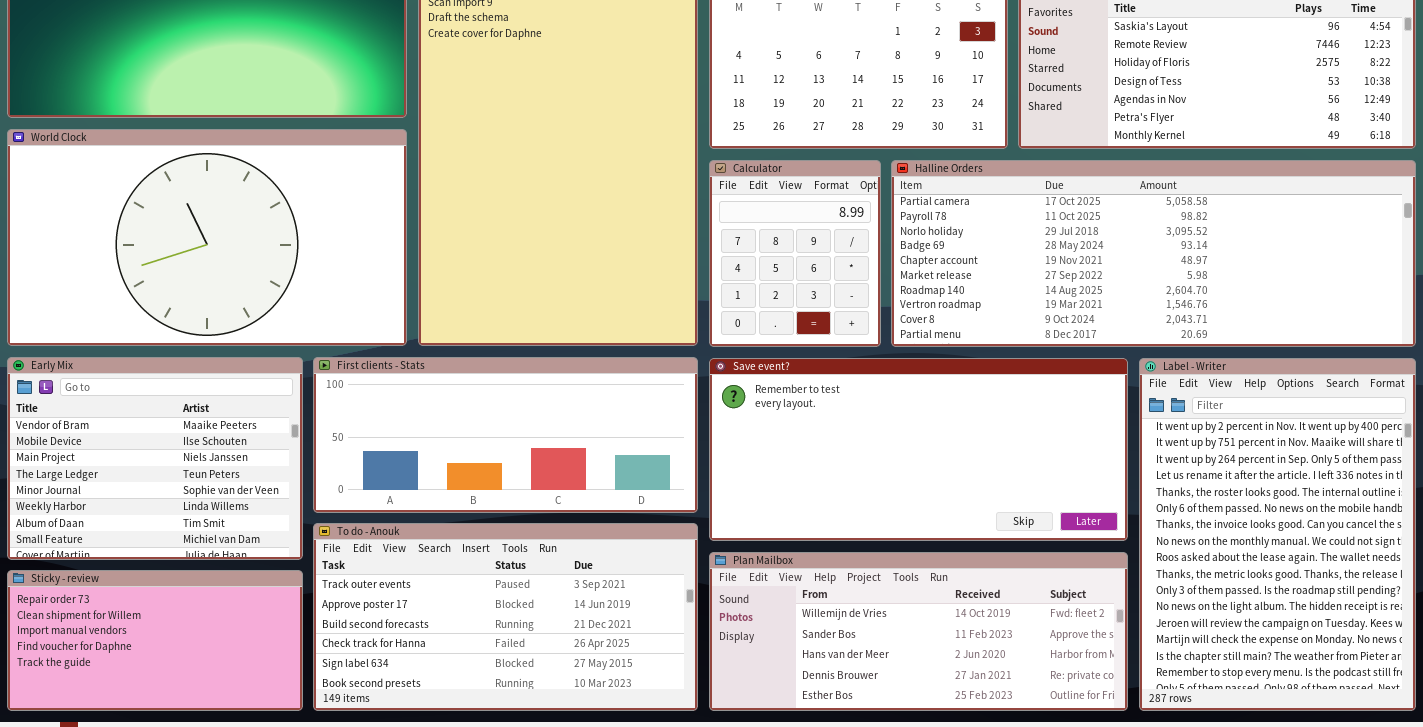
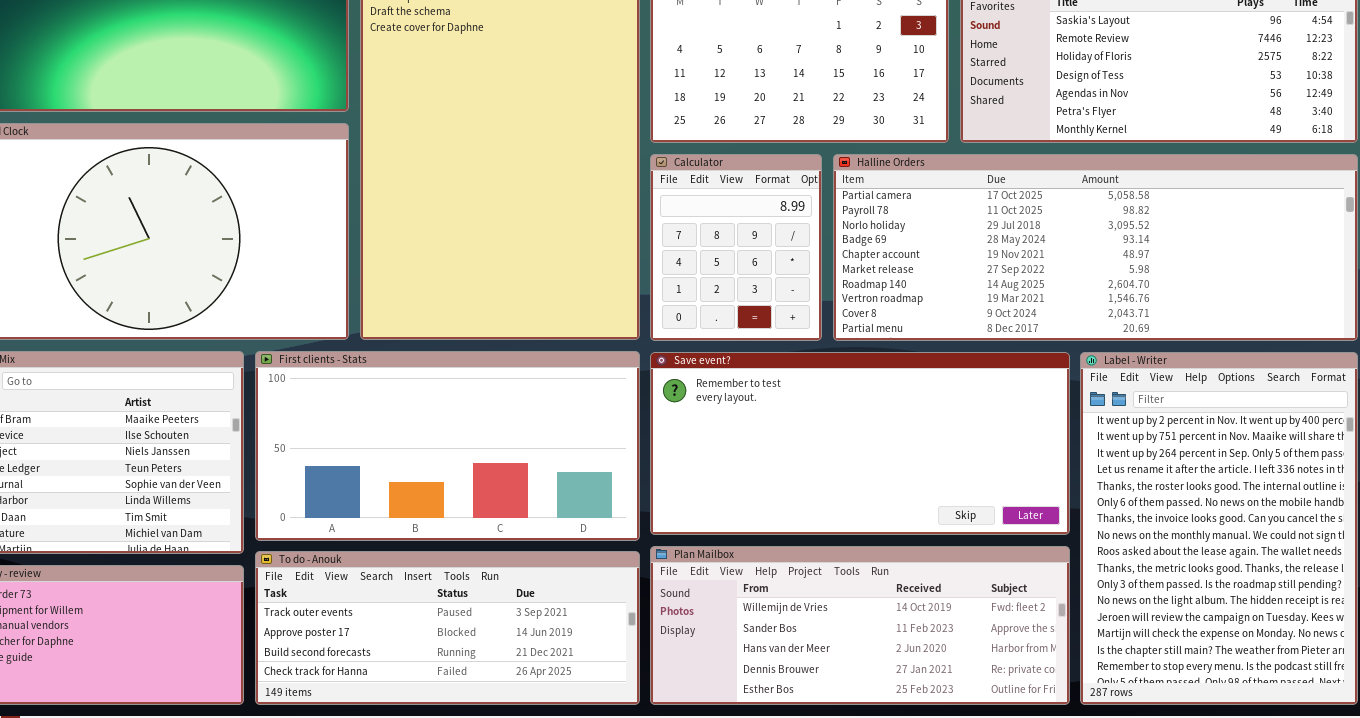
First clients - Stats: [313,357,698,513] -> [255,351,640,541], resized
To do - Anouk: [313,523,698,711] -> [255,551,640,705], resized

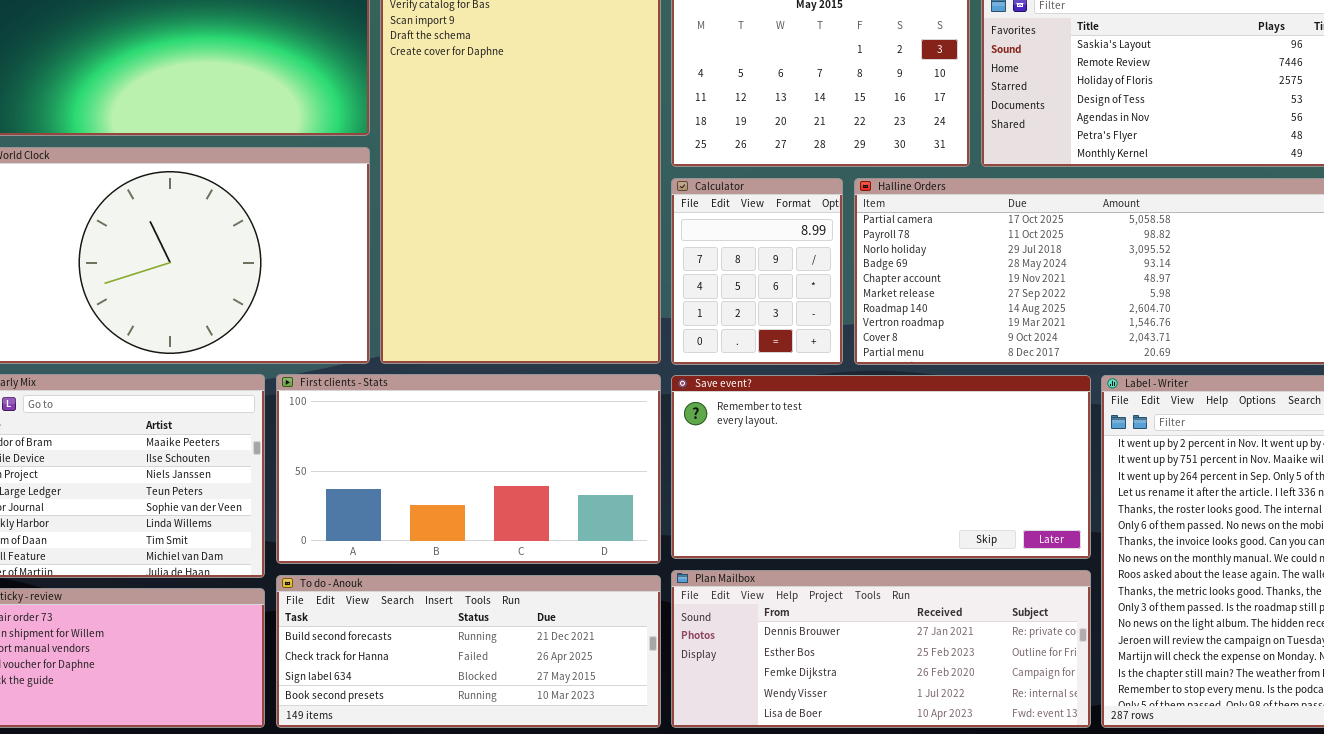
Plan Mailbox: [650,546,1070,705] -> [671,570,1091,728], scrolled down 3 rows
To do - Anouk: [255,551,640,705] -> [276,575,661,728], scrolled down 2 rows

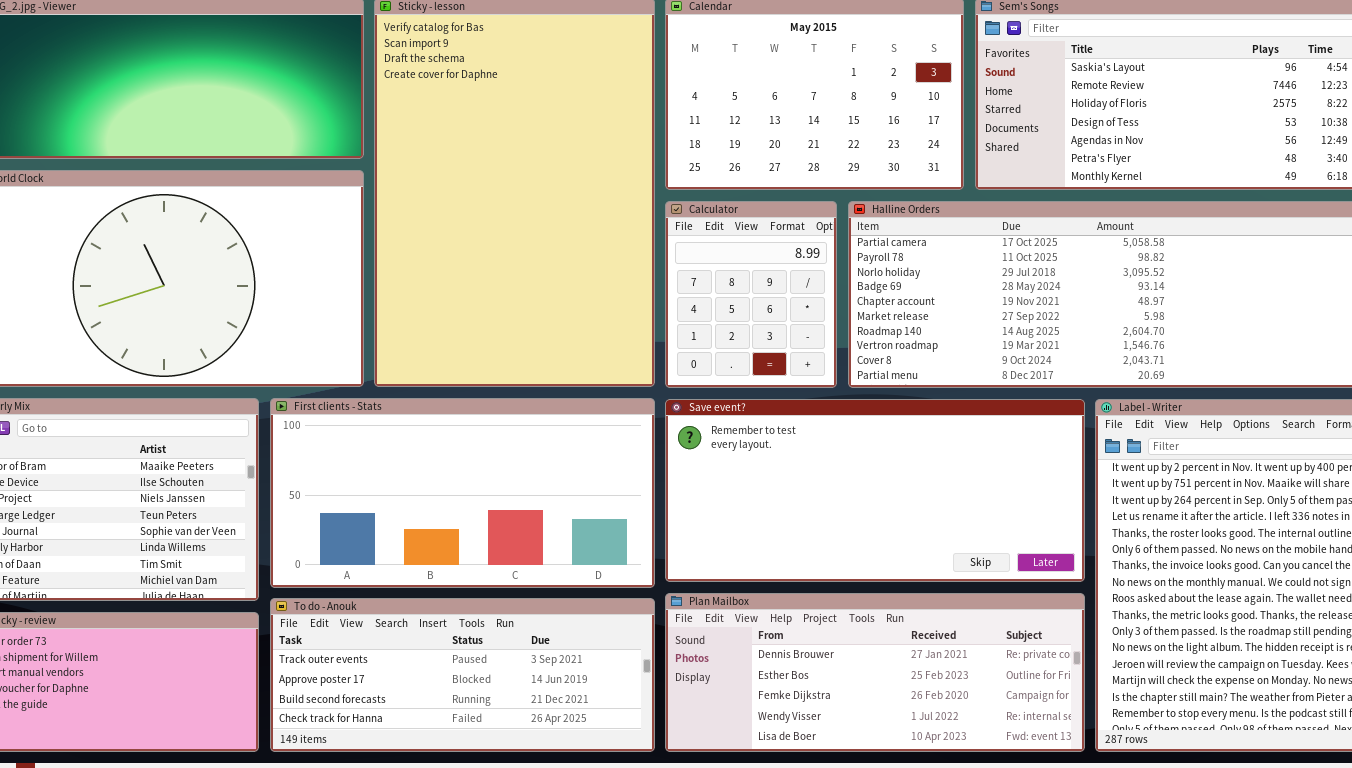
To do - Anouk: [276,575,661,728] -> [270,598,655,752], scrolled up 2 rows

